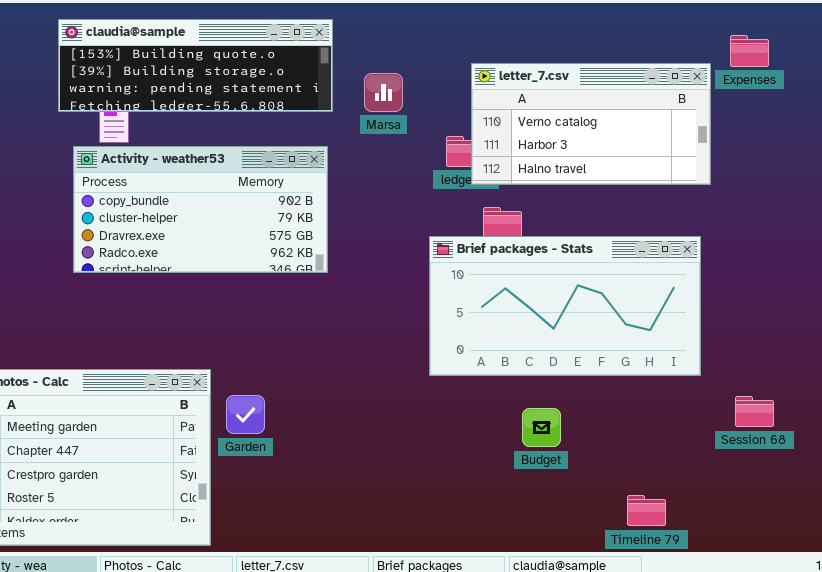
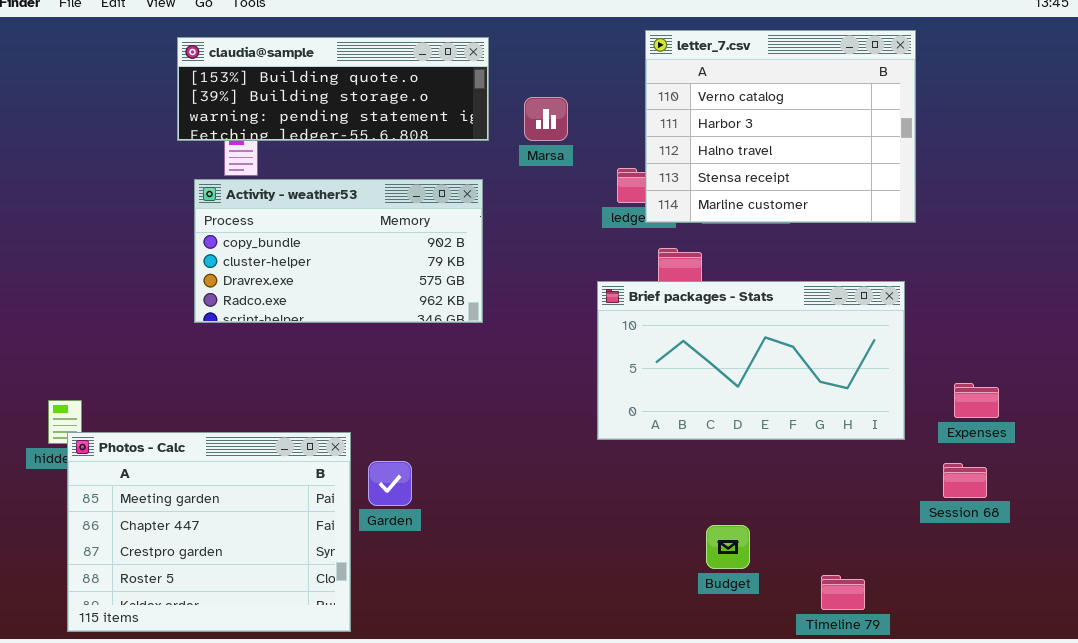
Expenses: [730,35,769,67] -> [954,383,999,418], moved
letter_7.csv: [471,63,711,185] -> [645,30,916,223], resized
Budget: [522,408,561,447] -> [706,525,750,569], moved

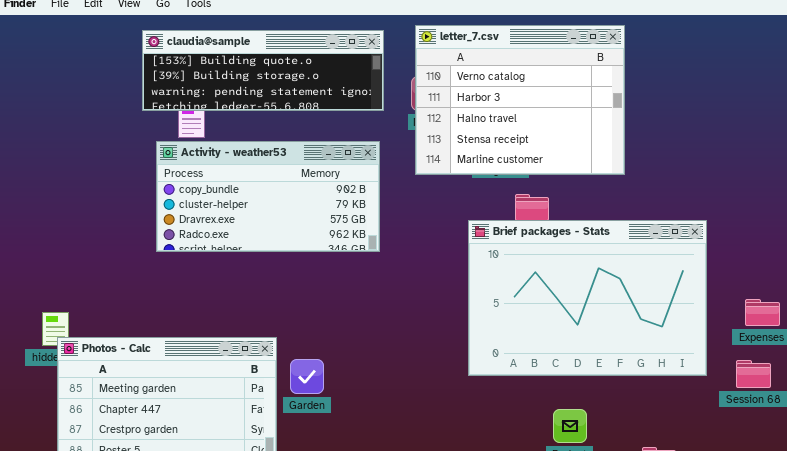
letter_7.csv: [645,30,916,223] -> [415,25,625,175], moved
Brief packages - Stats: [597,281,905,440] -> [468,220,707,376], resized

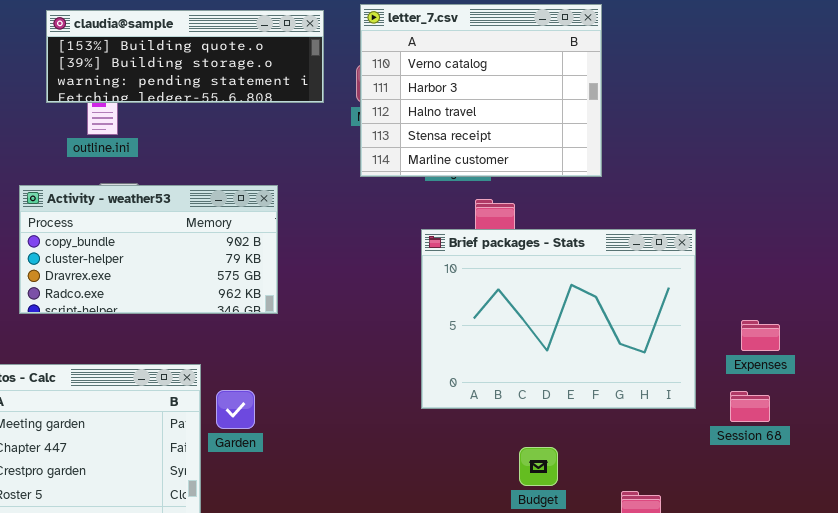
Activity - weather53: [156,141,380,252] -> [19,185,278,314], moved

